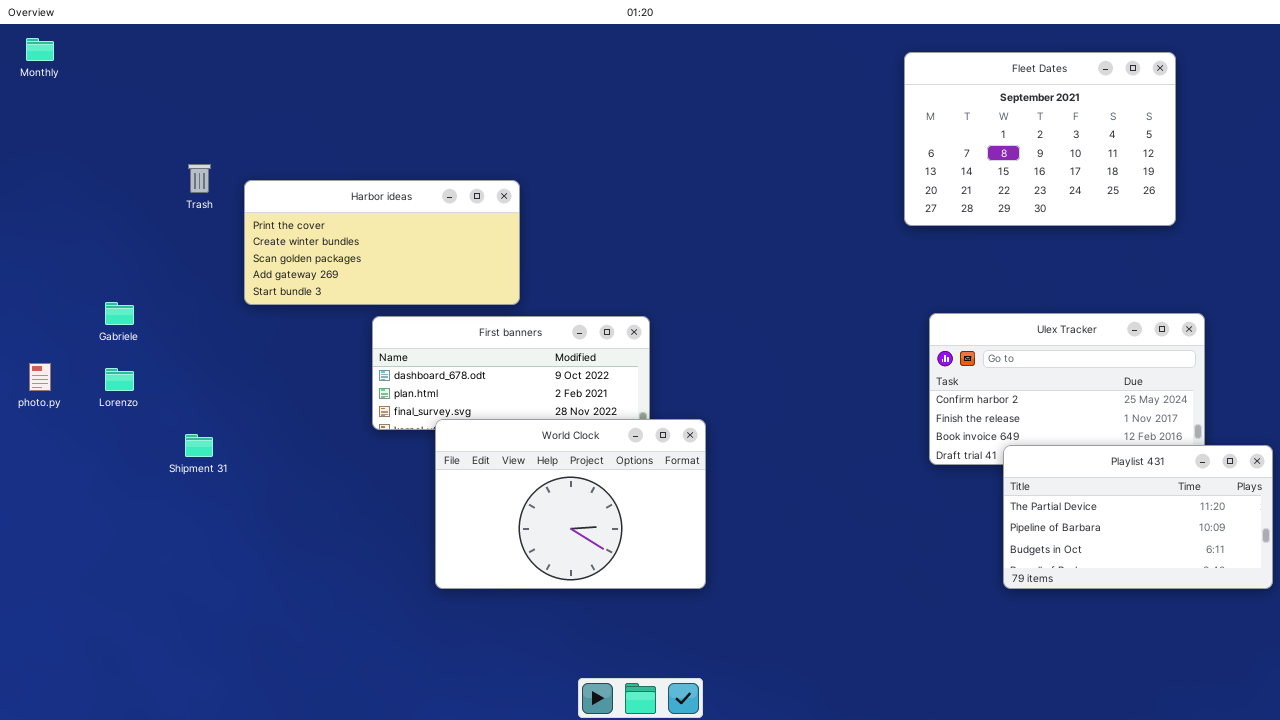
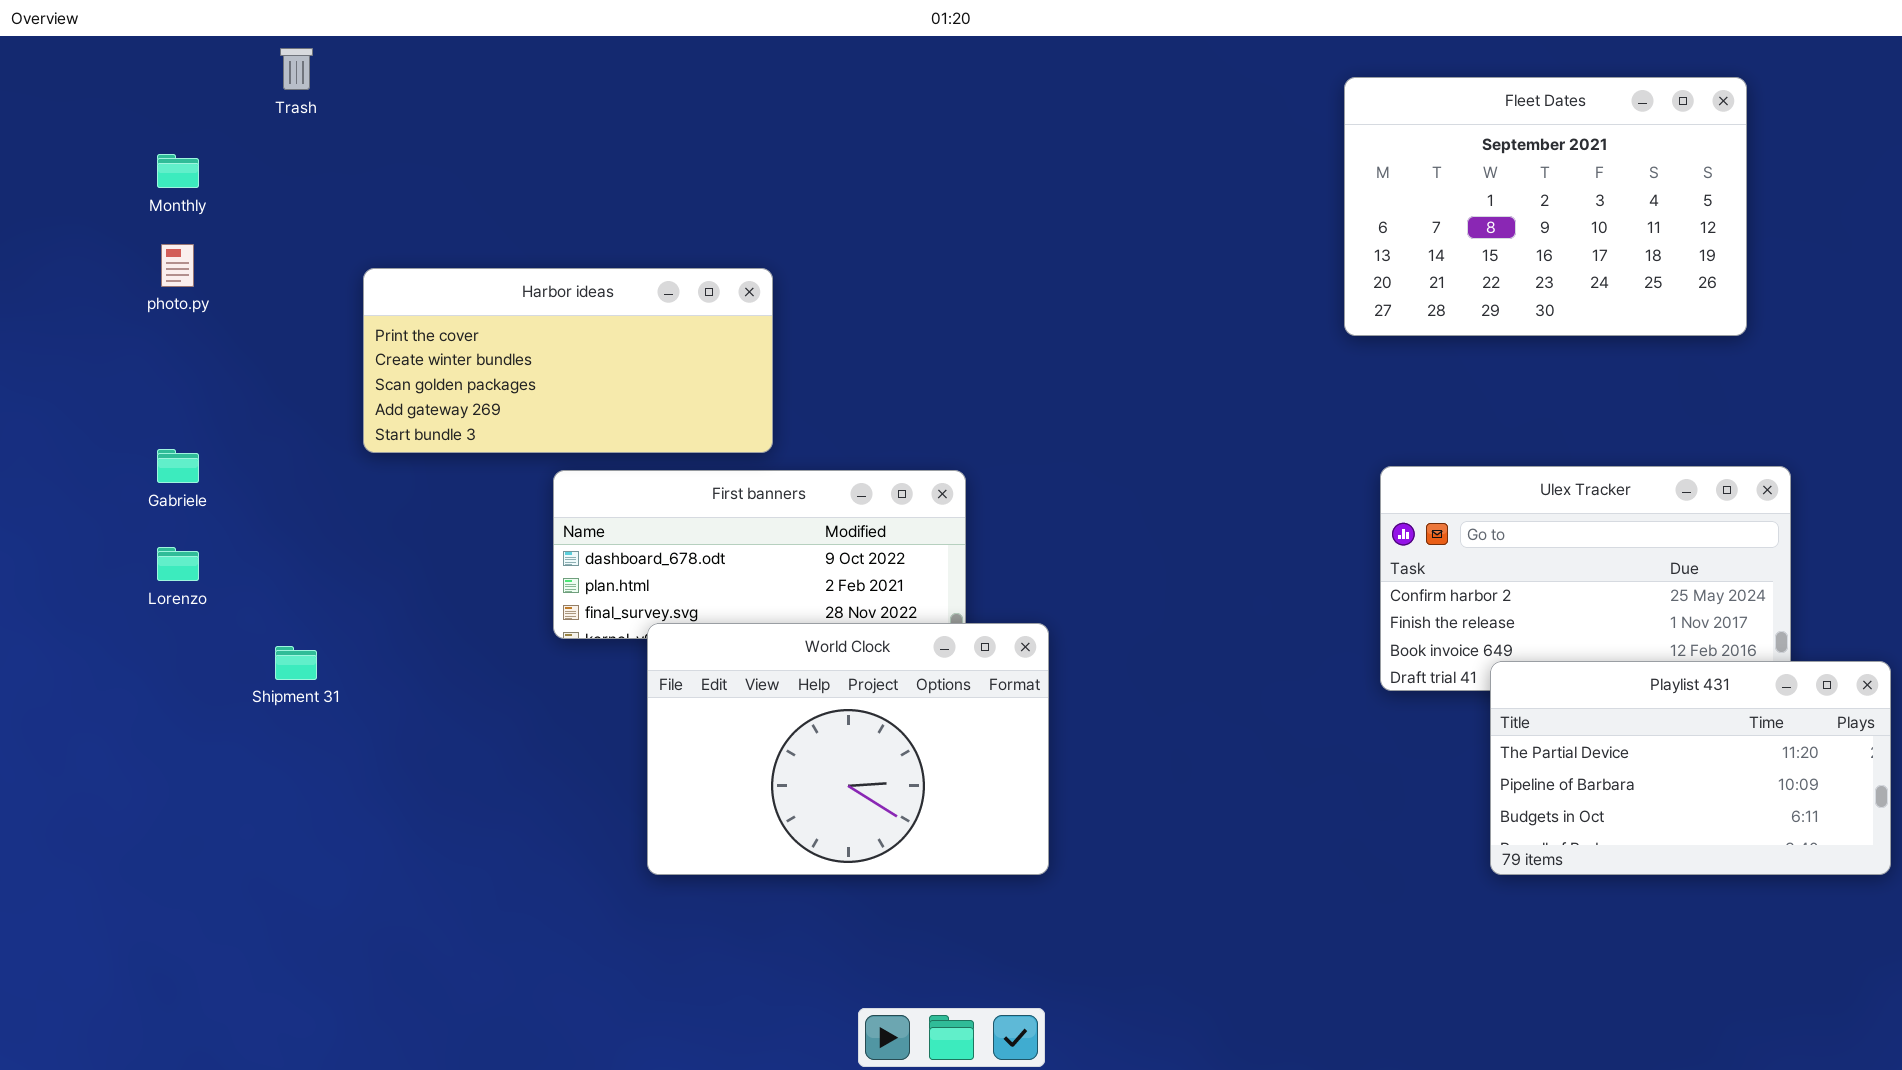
Monthly: [26,38,54,61] -> [157,154,199,188], moved
Trash: [188,164,211,193] -> [280,48,313,90], moved
photo.py: [29,363,51,391] -> [161,244,194,287], moved

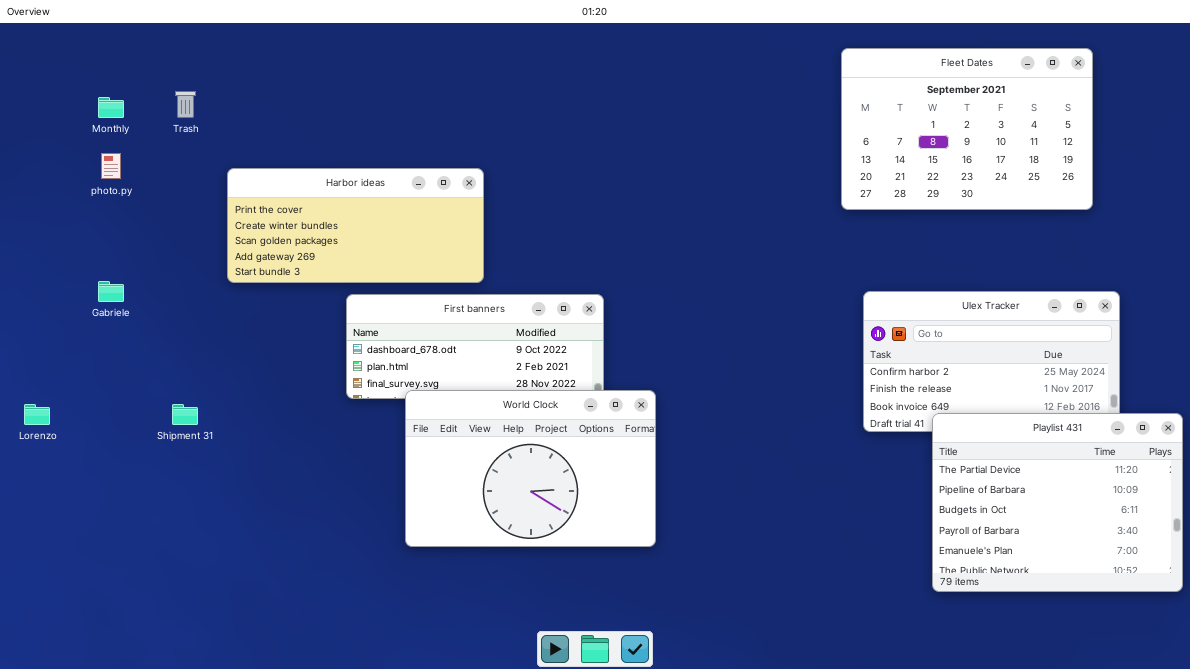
Trash: [280,48,313,90] -> [175,91,196,118], moved
Lorenzo: [157,547,199,581] -> [24,404,50,425], moved
Playlist 431: [1490,661,1891,875] -> [932,413,1183,592], resized

